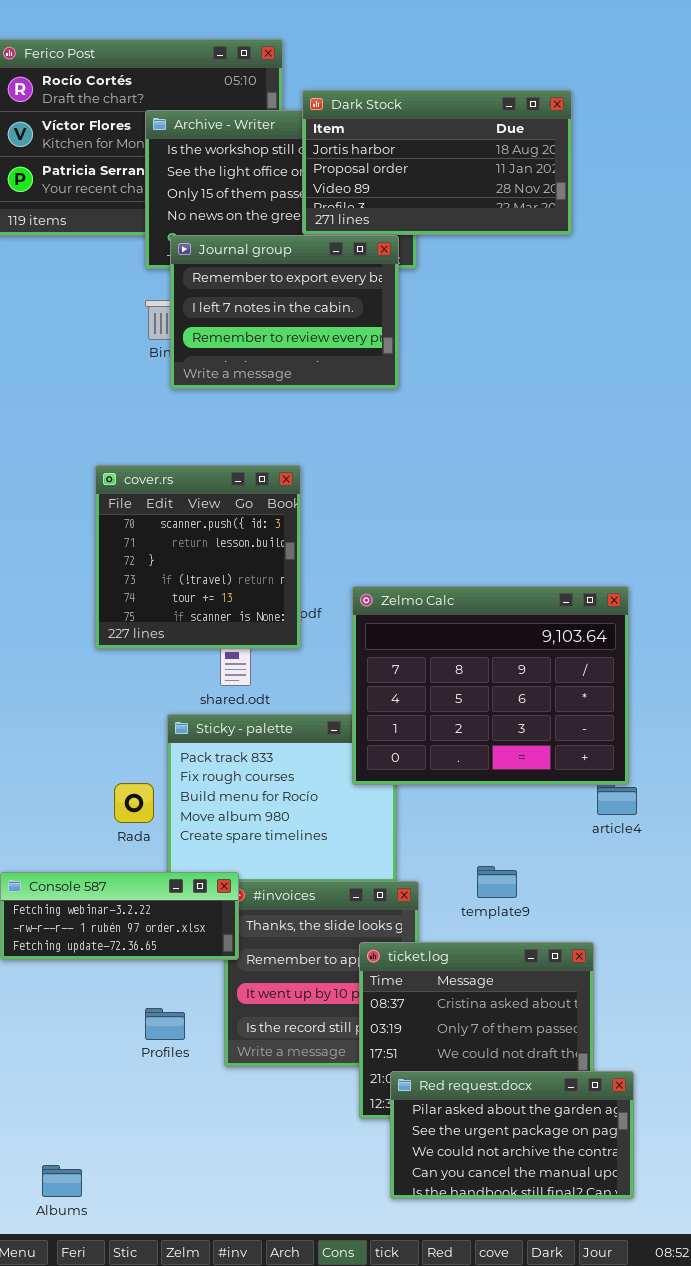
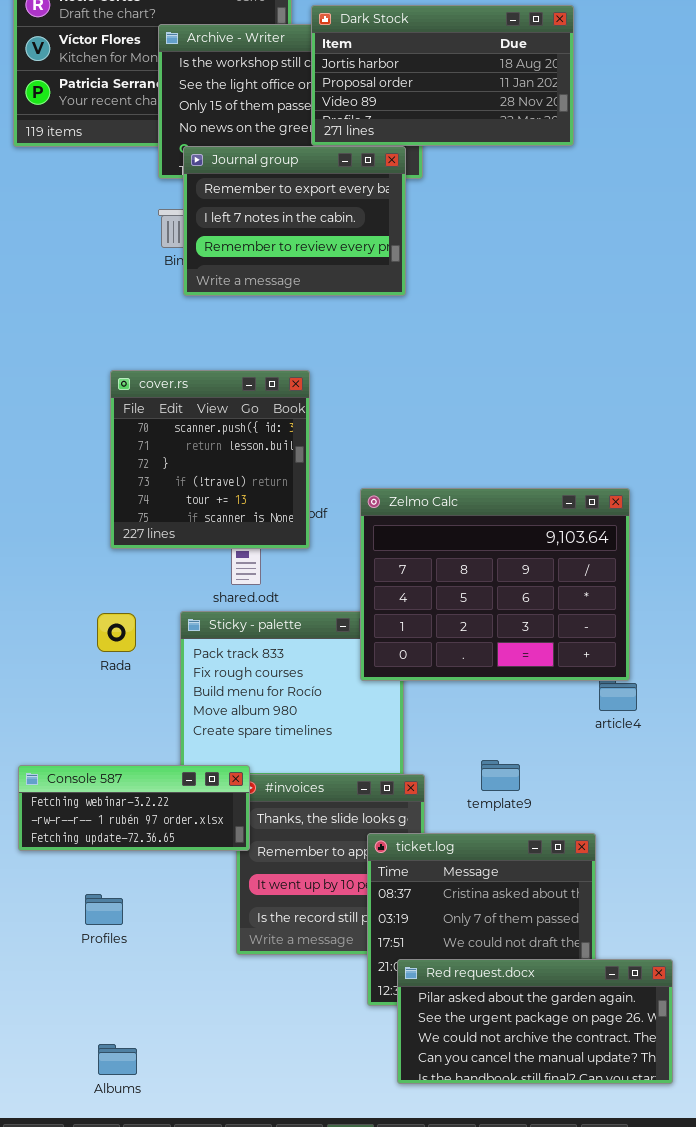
Rada: [114,783,154,823] -> [97,613,136,652], moved
Profiles: [145,1008,185,1040] -> [85,894,123,925], moved
Red request.docx: [390,1071,634,1199] -> [397,959,673,1084], resized
Albums: [42,1165,82,1197] -> [98,1044,137,1075], moved

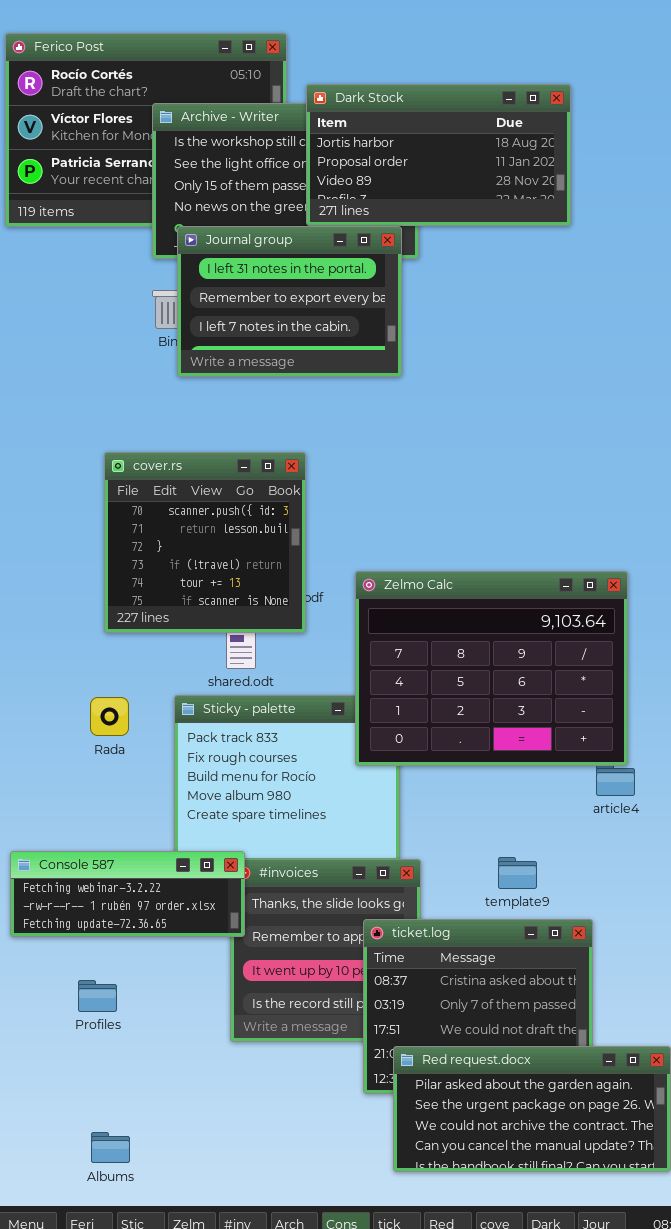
Journal group: [183,146,406,296] -> [177,226,402,377], scrolled up 1 row
template9: [481,760,520,791] -> [498,857,537,889], moved

